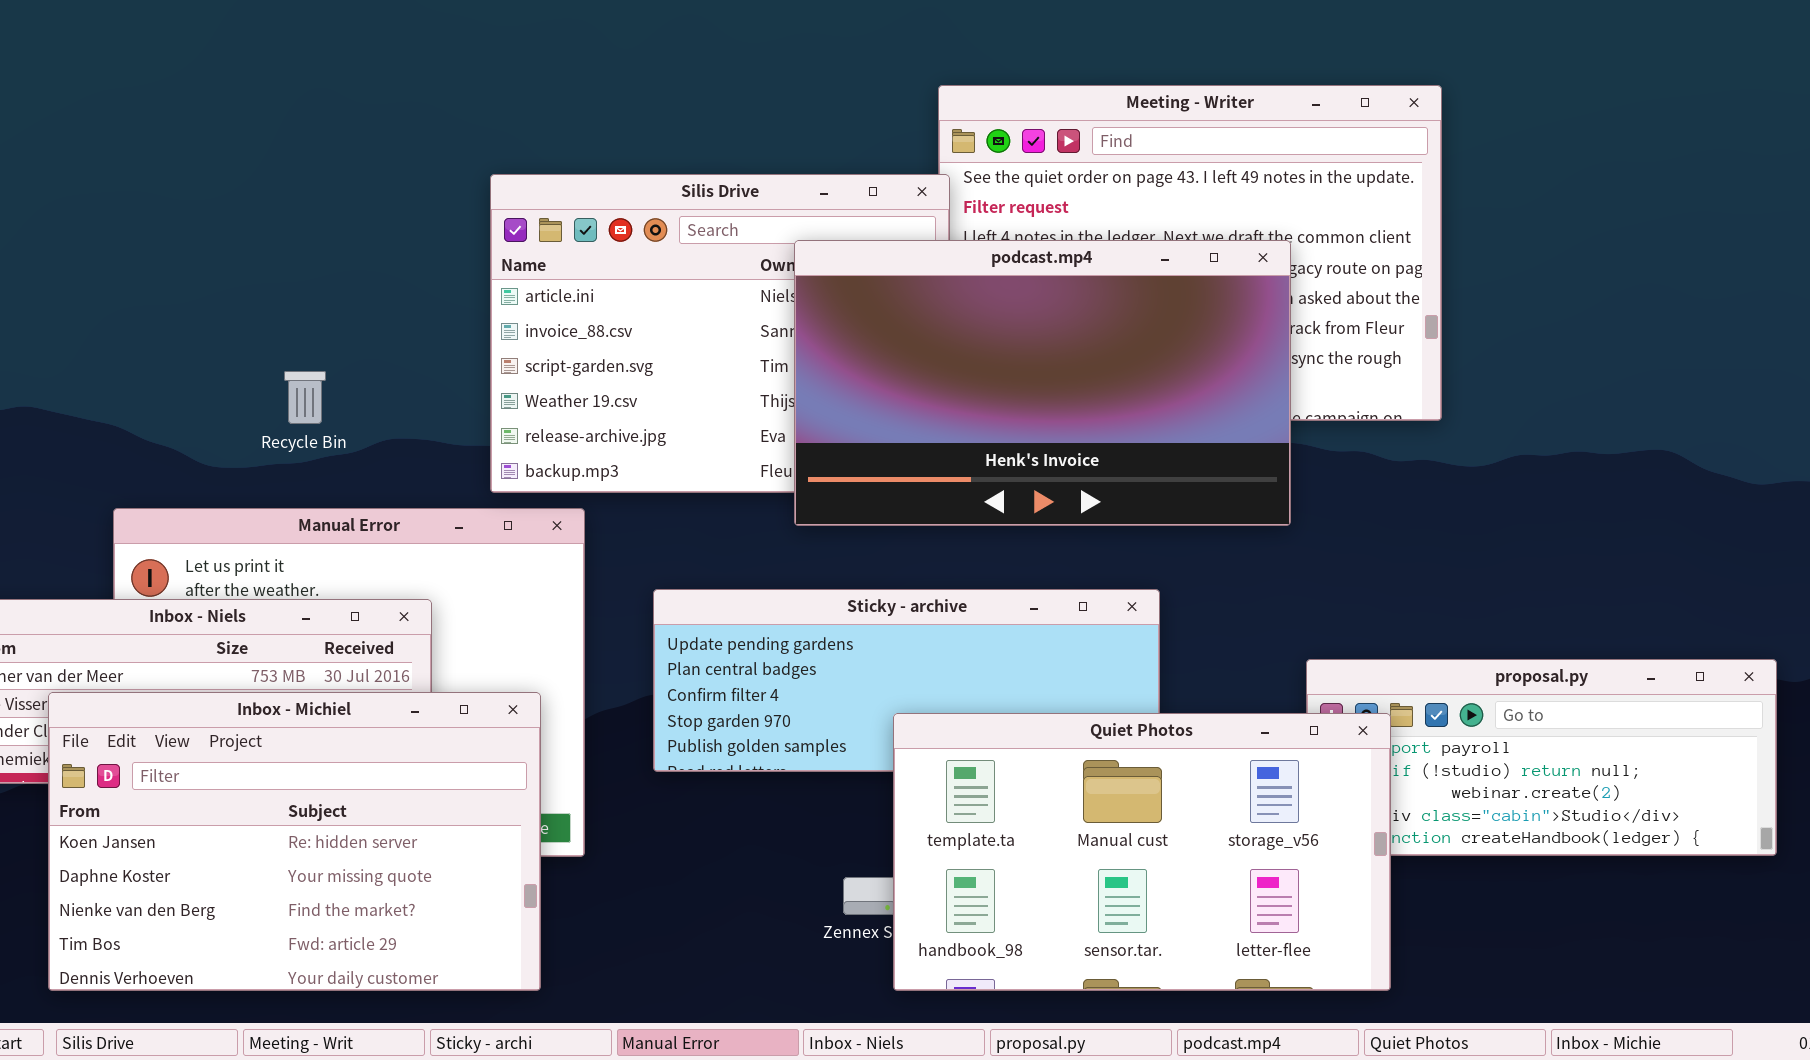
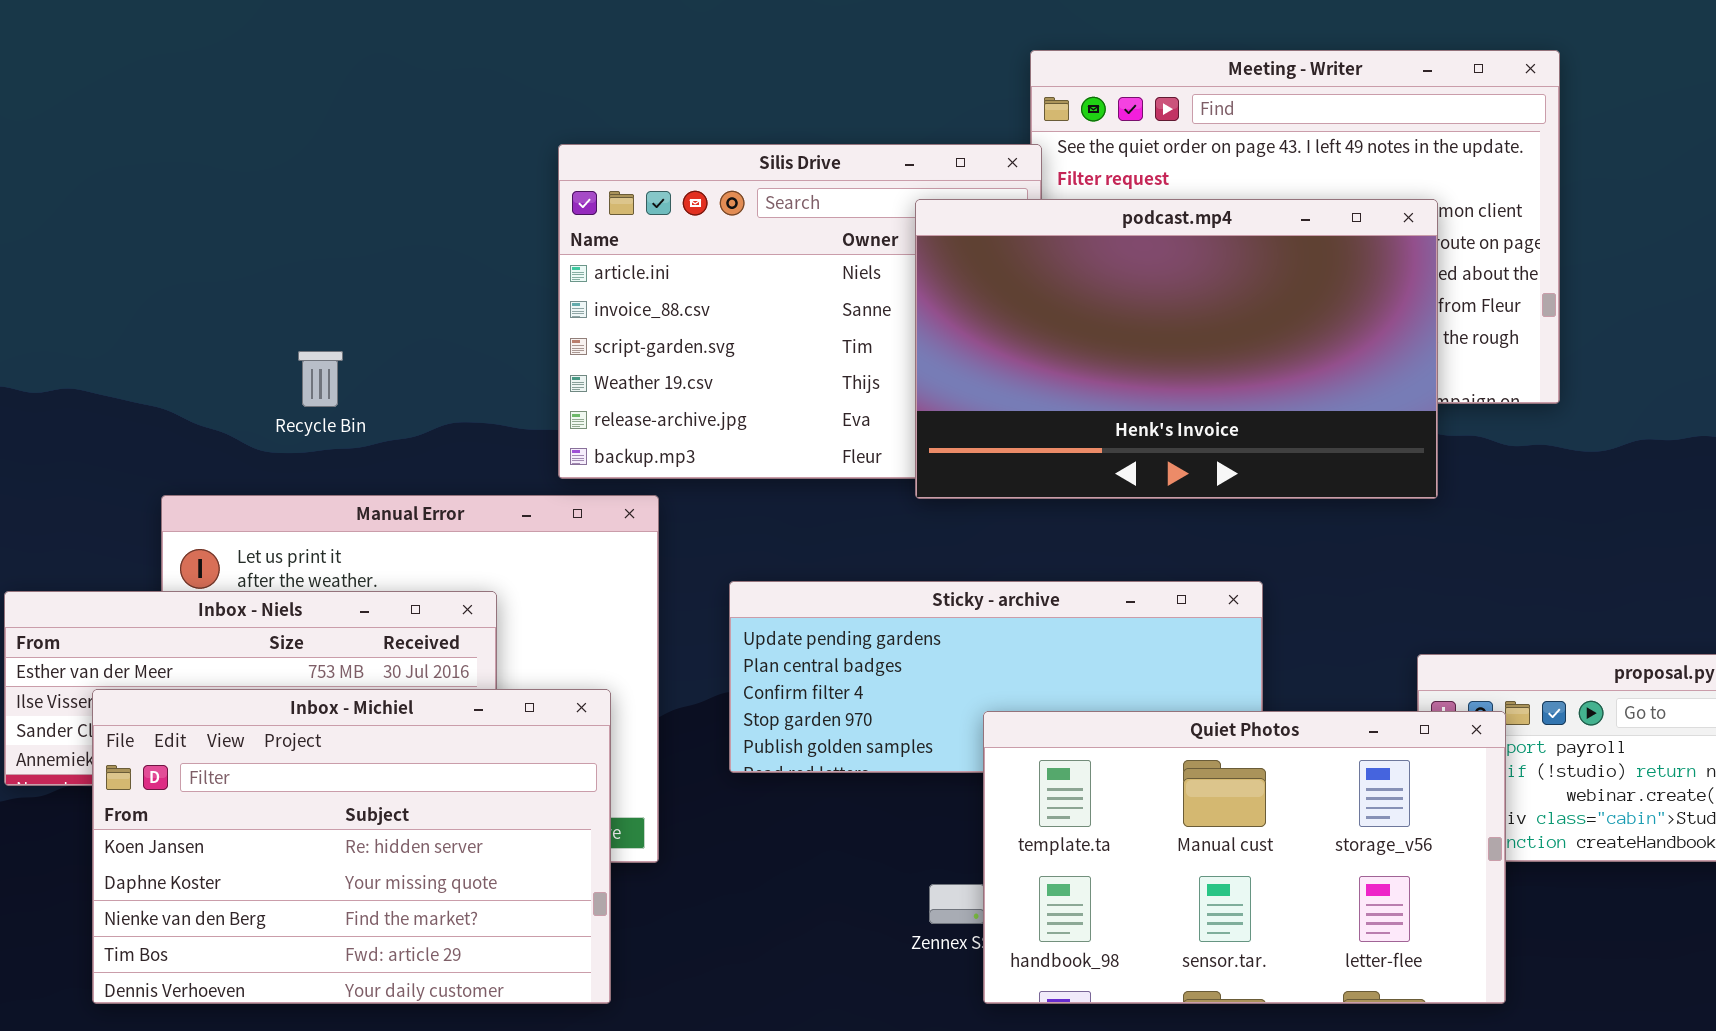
podcast.mp4: [794,240,1291,526] -> [915,199,1438,499], moved
Recycle Bin: [284,371,326,424] -> [298,351,343,407], moved

